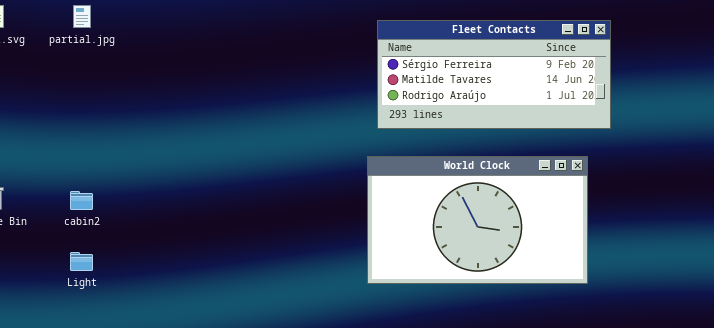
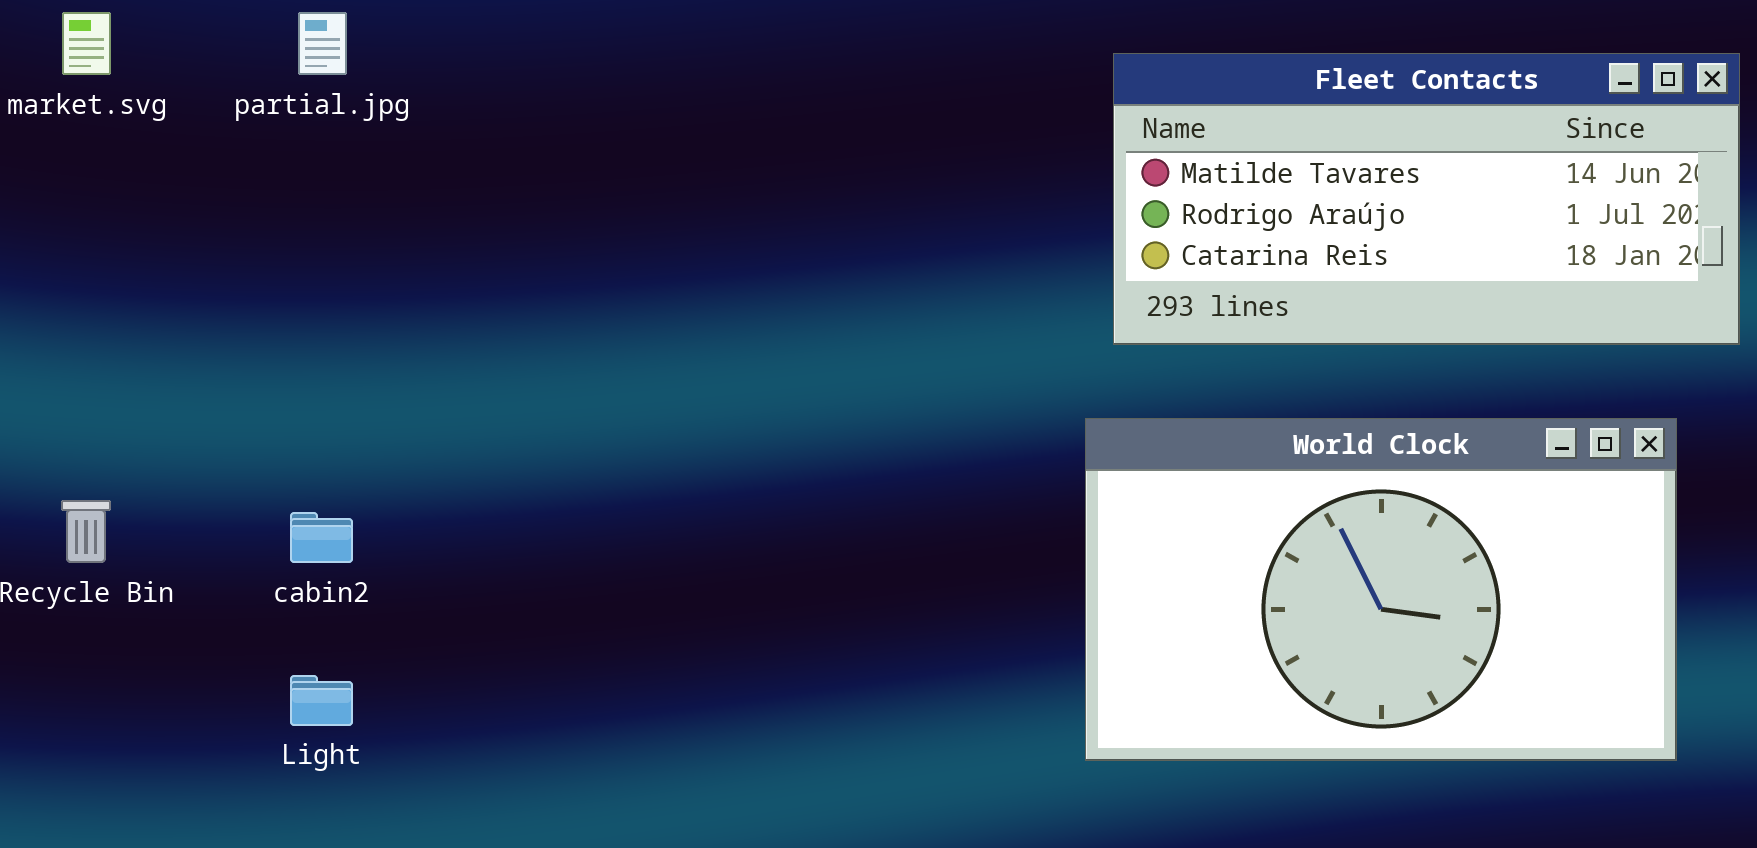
Fleet Contacts: [377,20,611,129] -> [1113,53,1740,345], scrolled down 1 row

